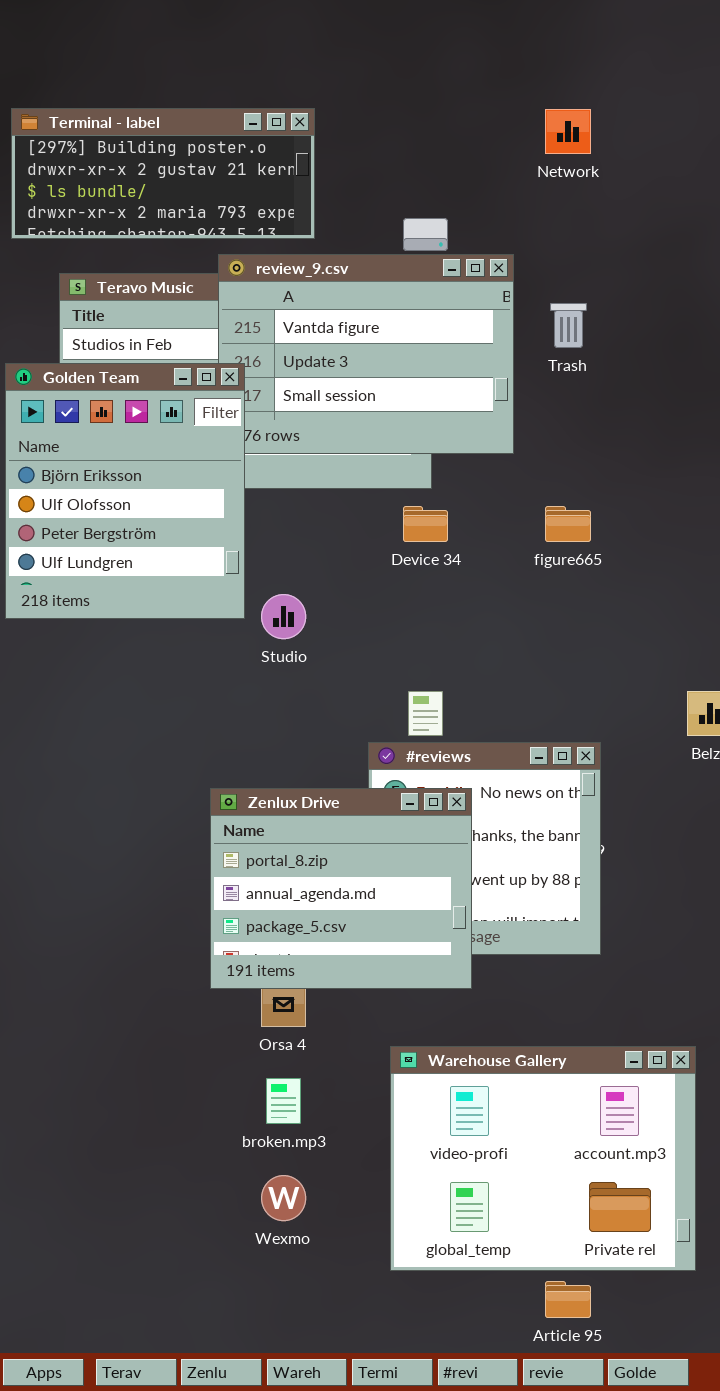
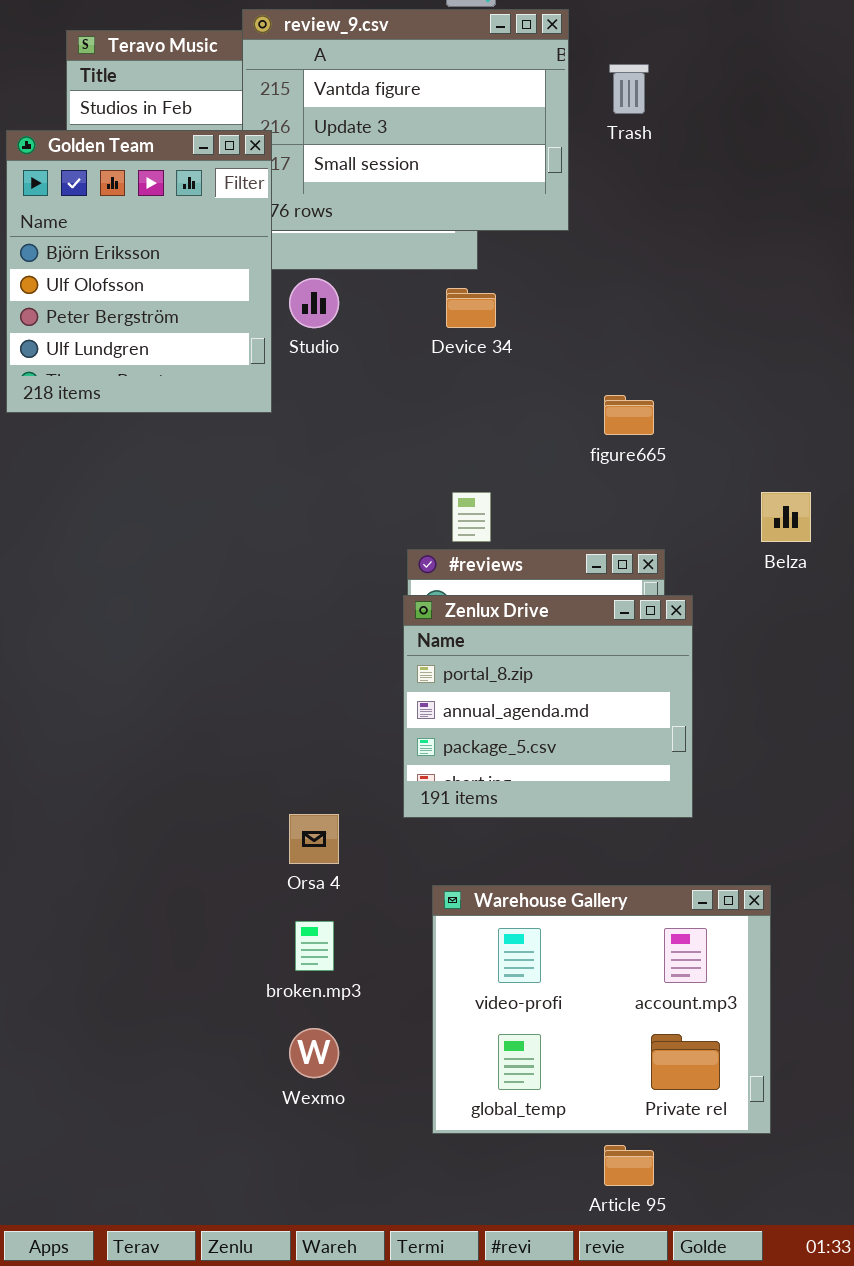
figure665: [545,506,591,542] -> [604,395,654,435], moved
Studio: [261,594,306,639] -> [289,278,339,328], moved
Zenlux Drive: [210,788,472,989] -> [403,595,693,818], moved

